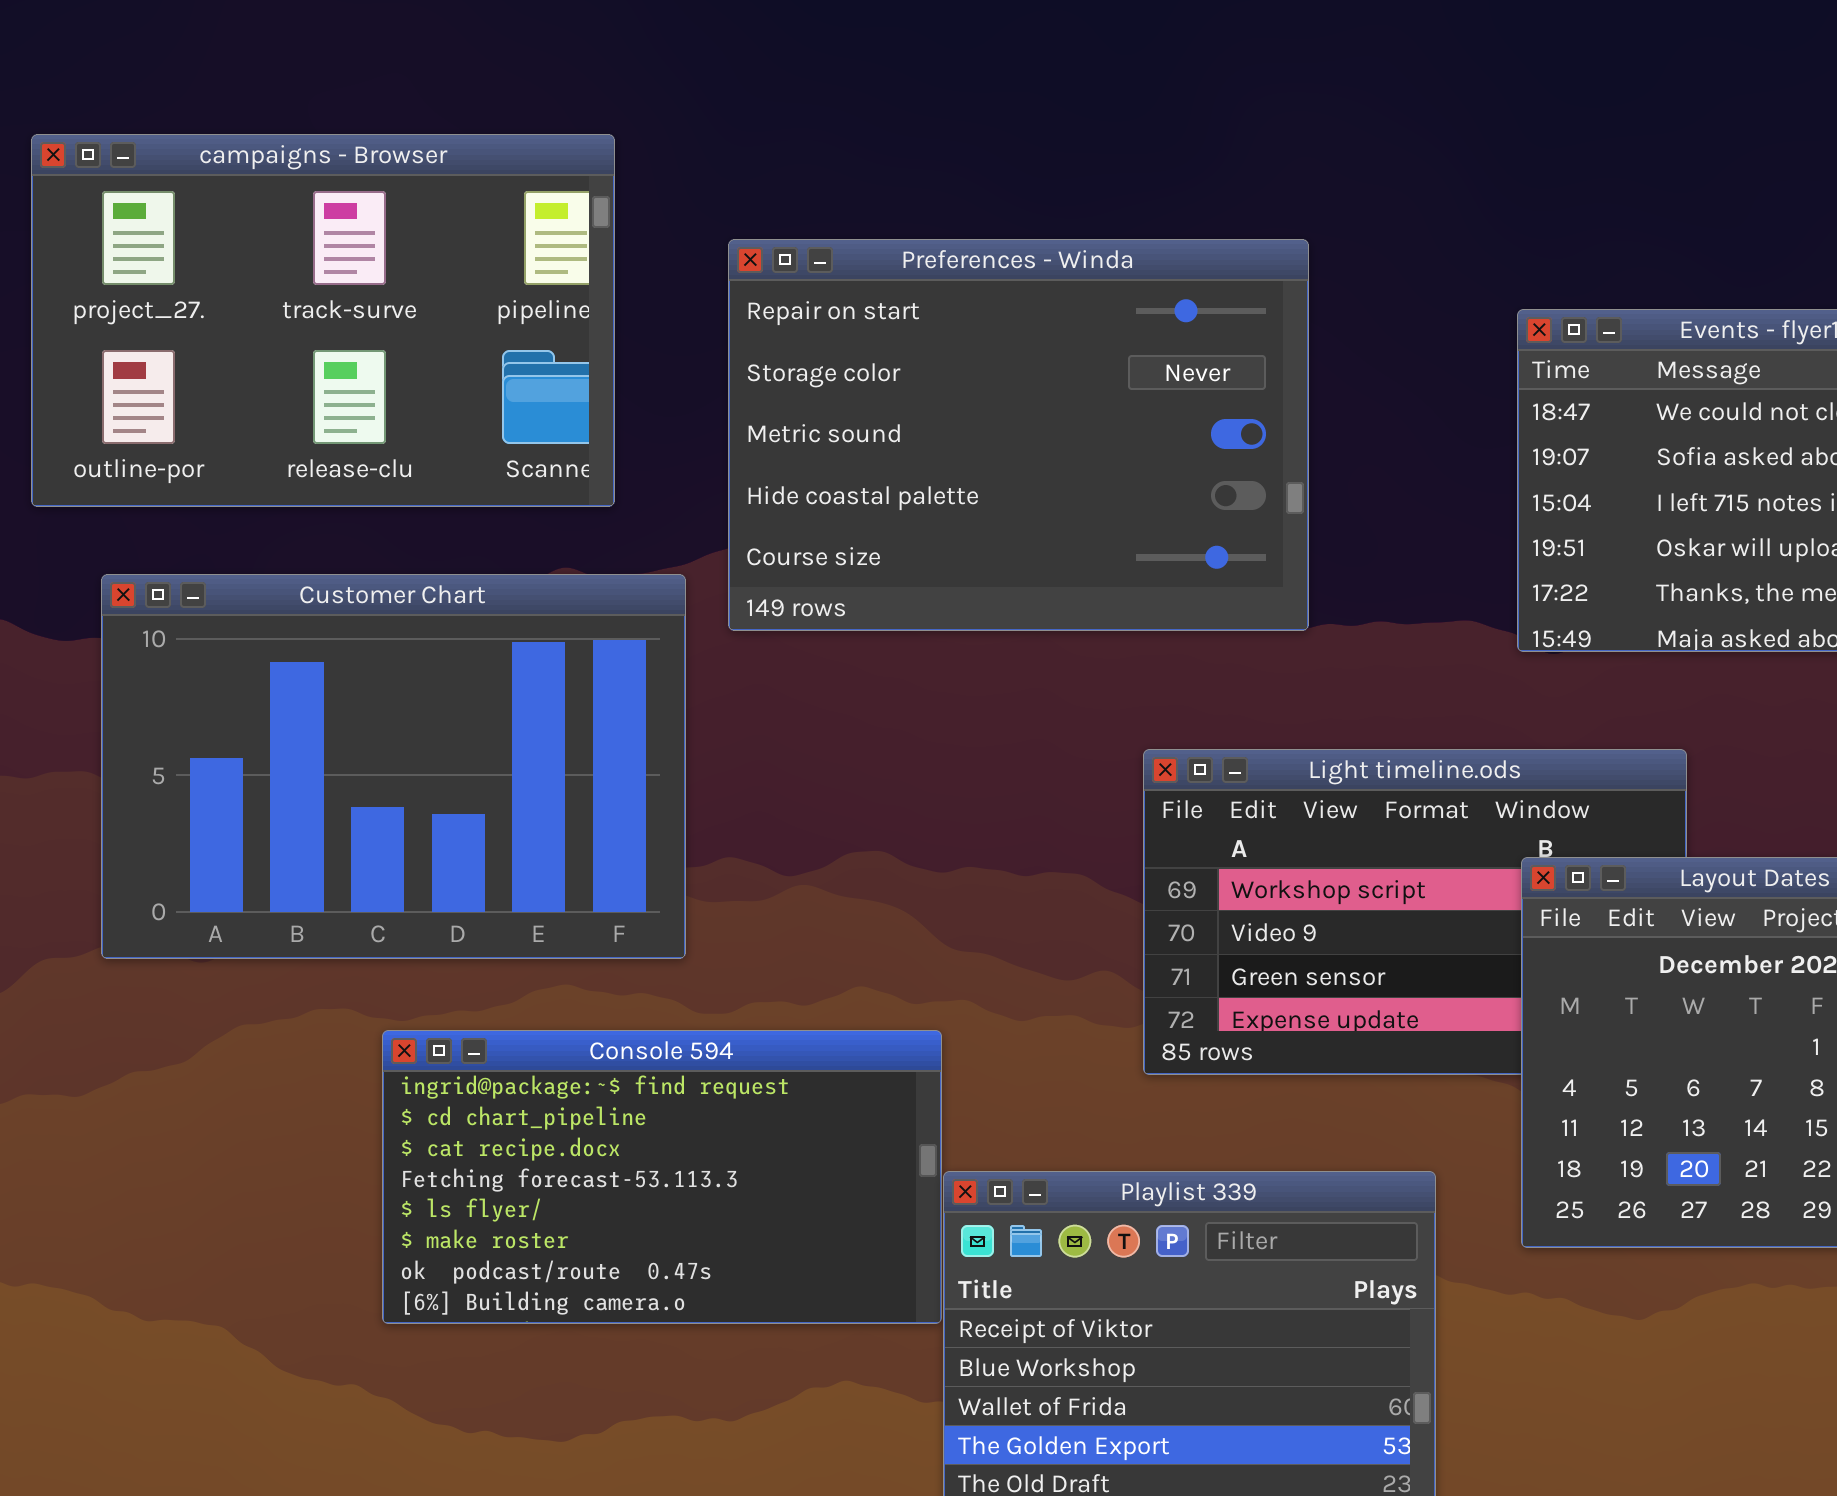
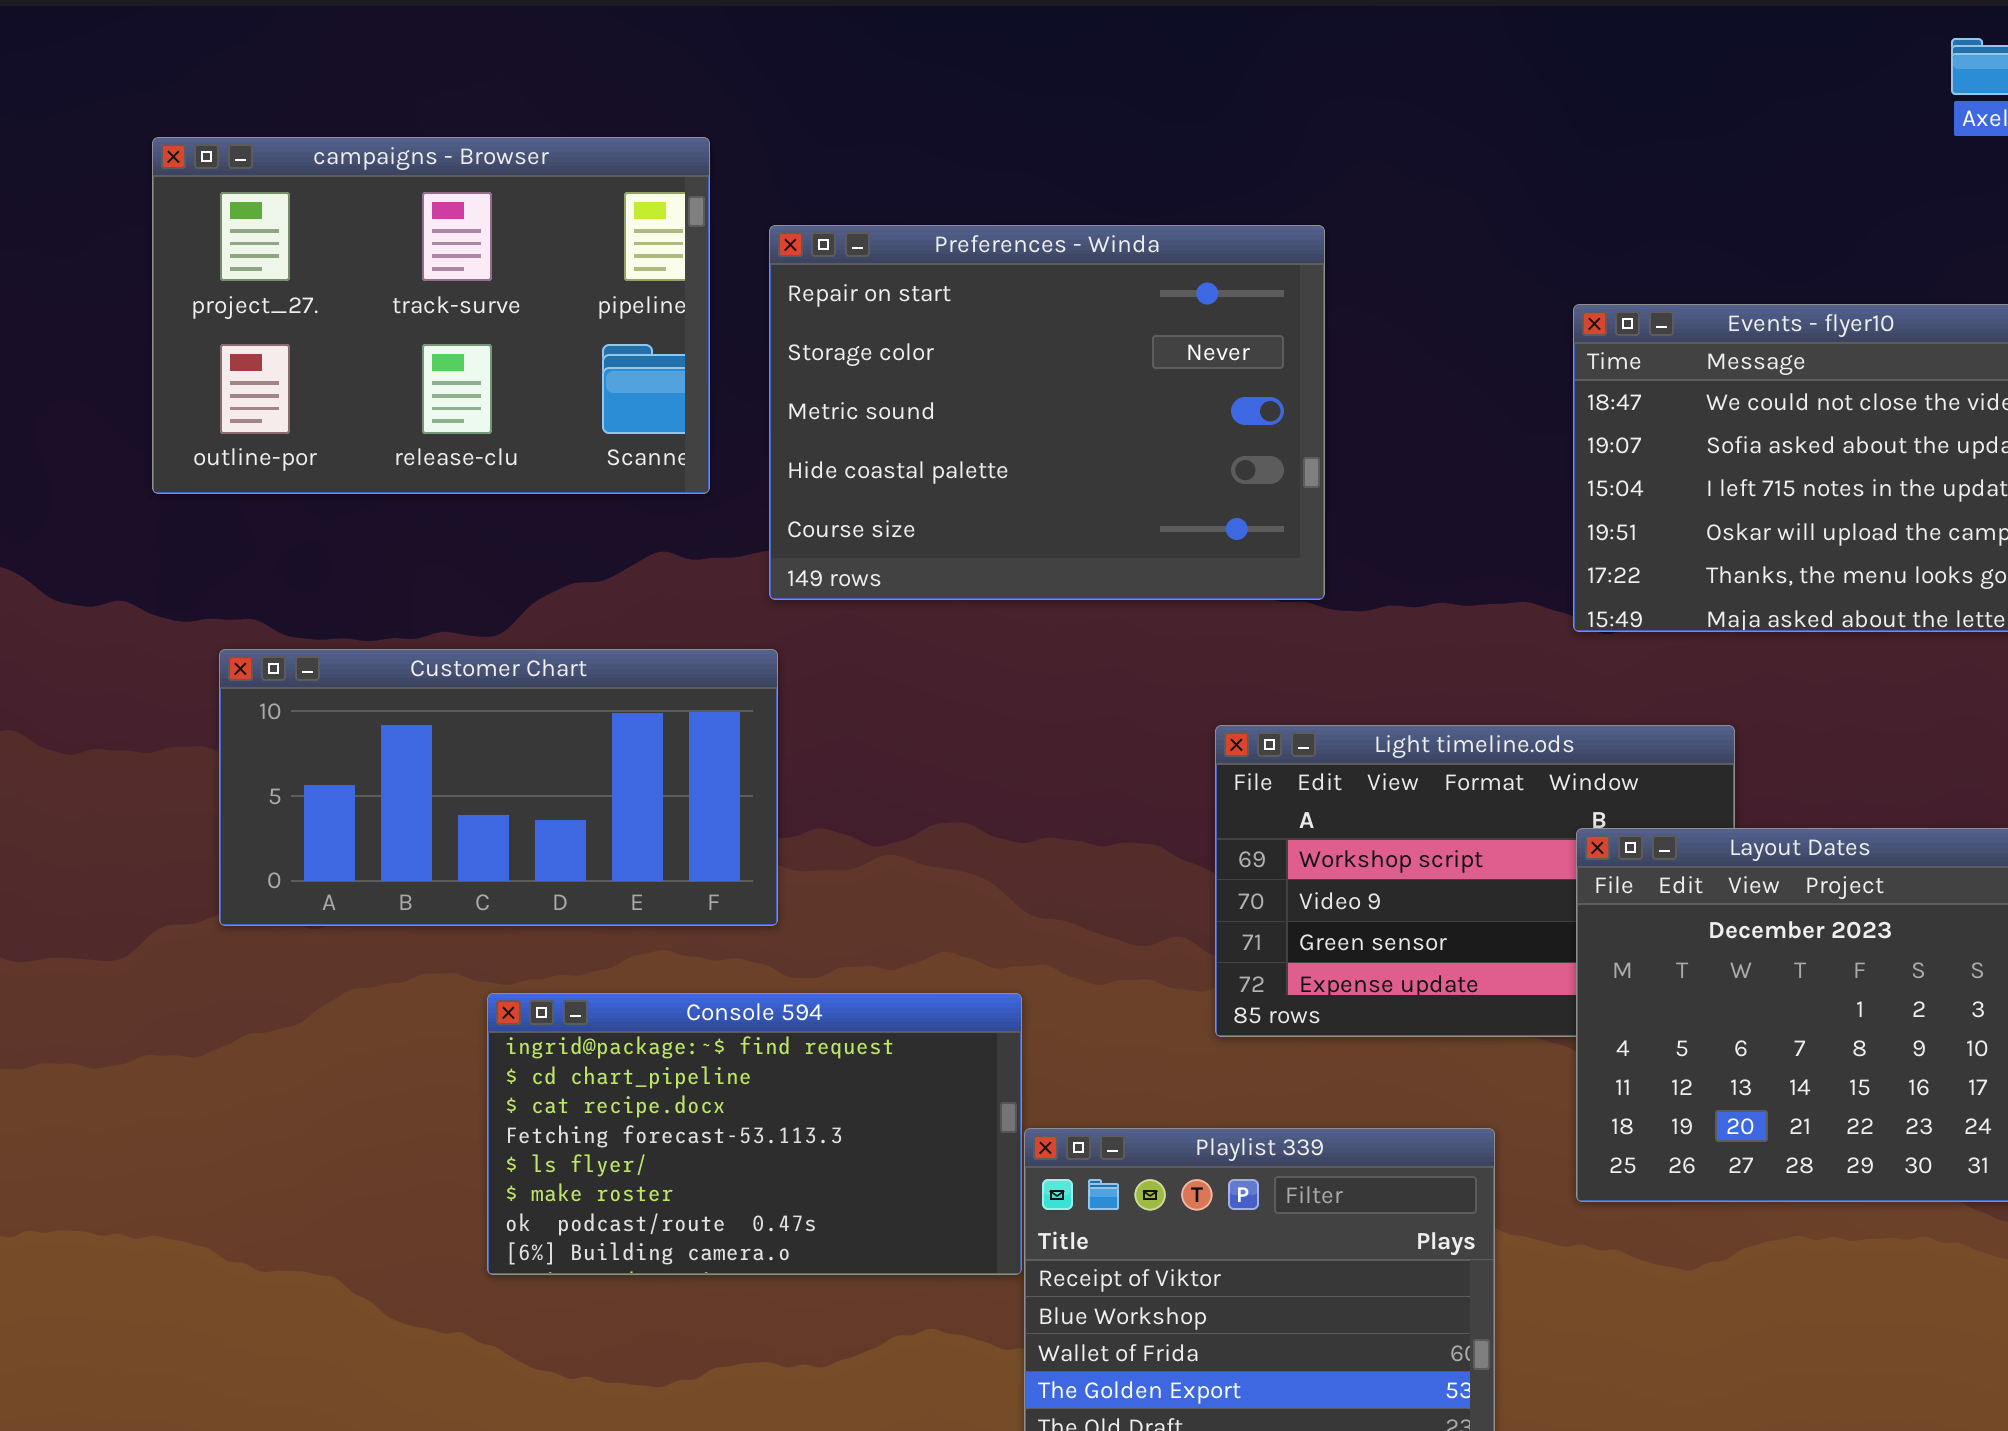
Preferences - Winda: [728,239,1309,631] -> [769,225,1325,600], moved
Customer Chart: [101,574,686,959] -> [219,649,778,926], resized

